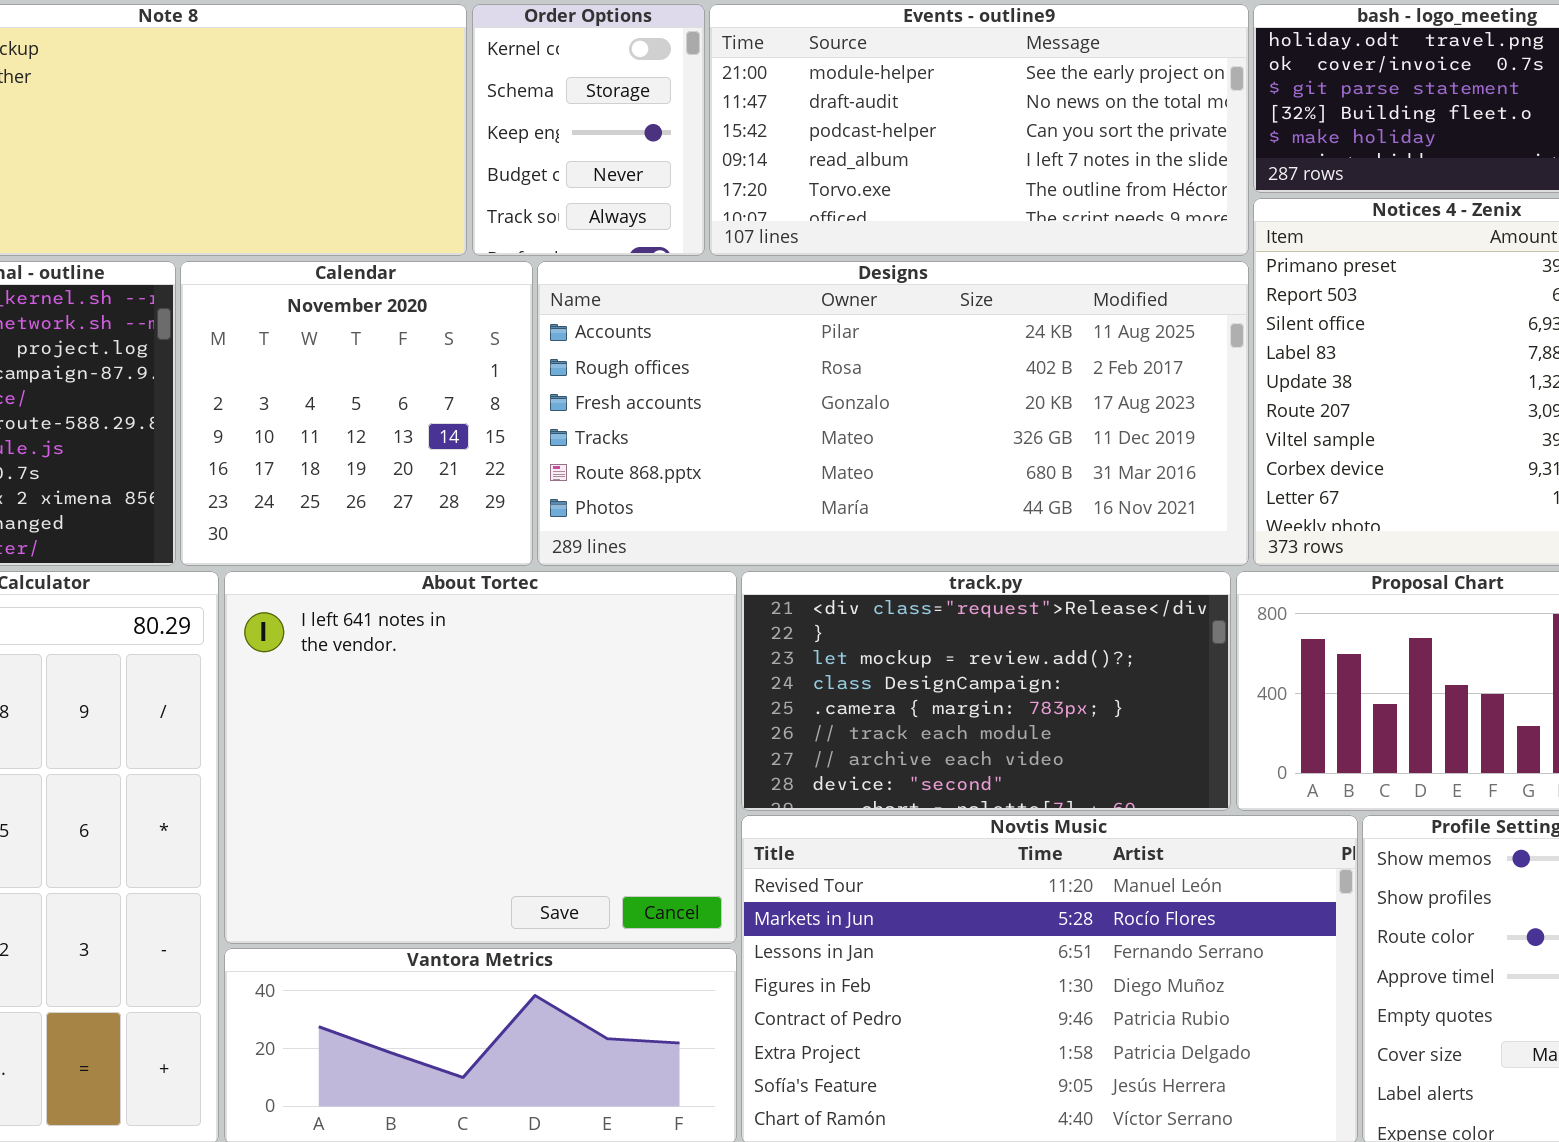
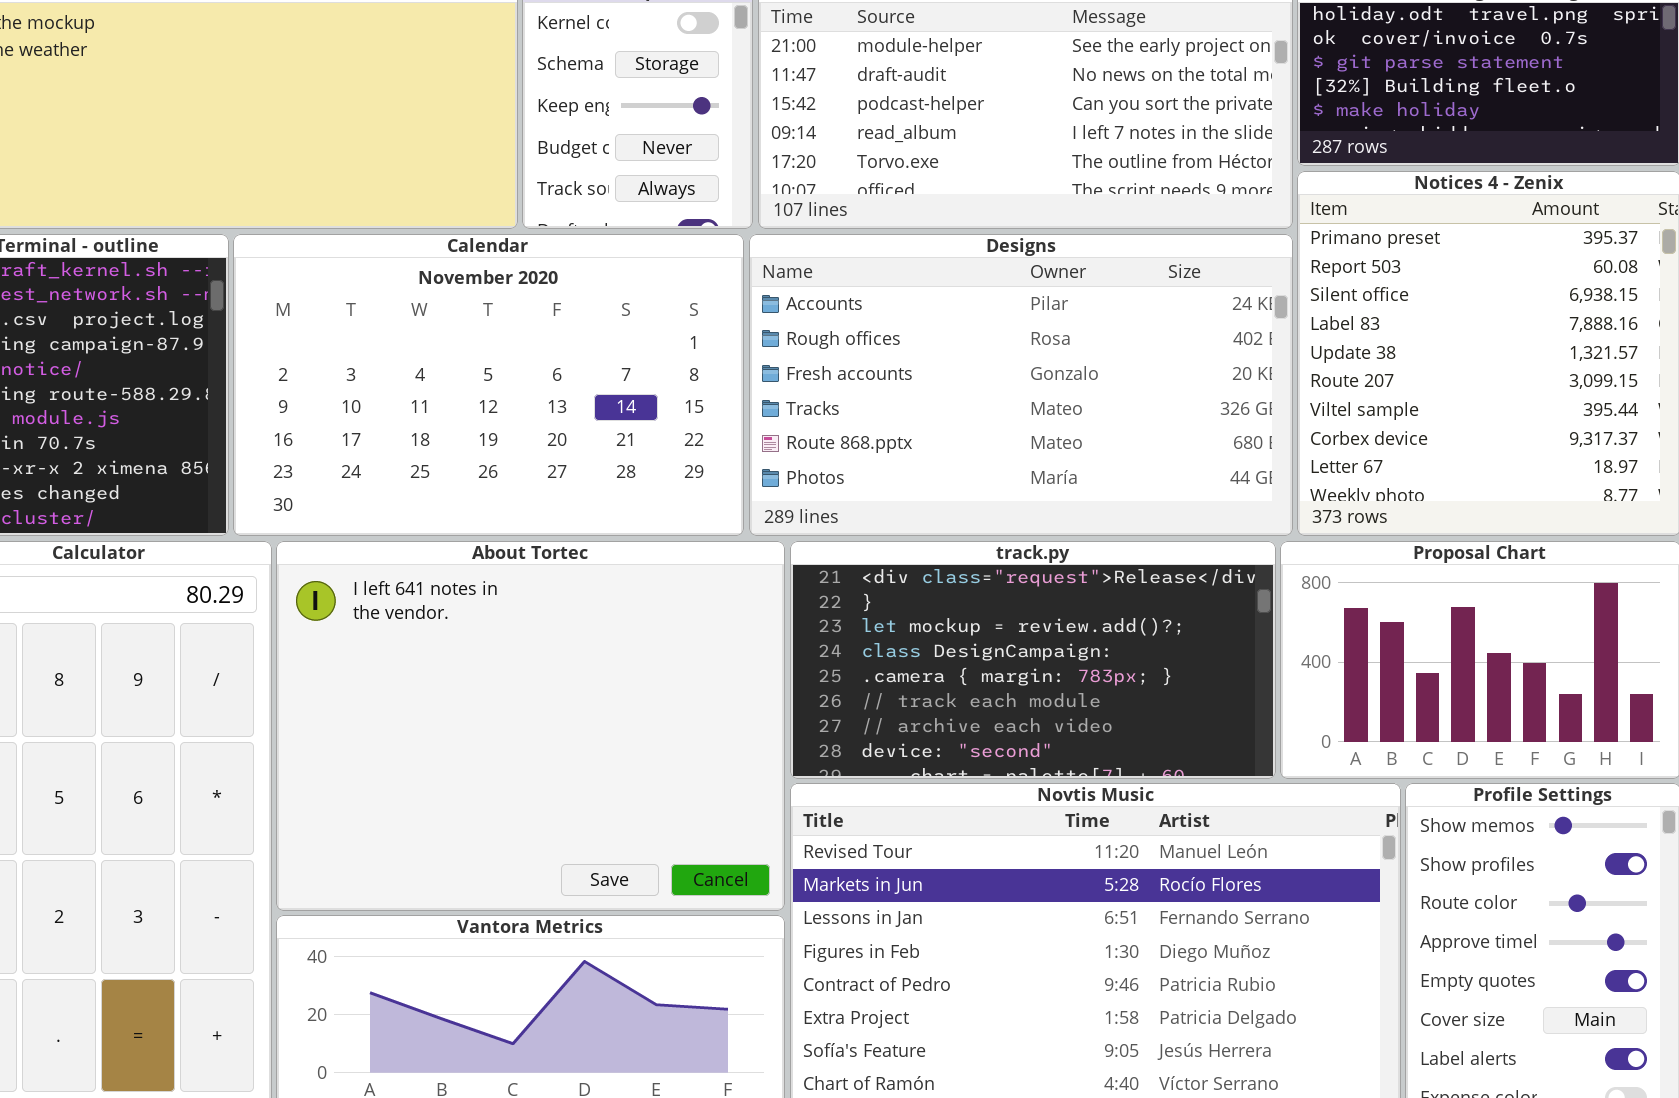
Calendar: [180,261,533,566] -> [233,234,744,536], resized
Designs: [537,261,1249,566] -> [749,234,1293,536], resized

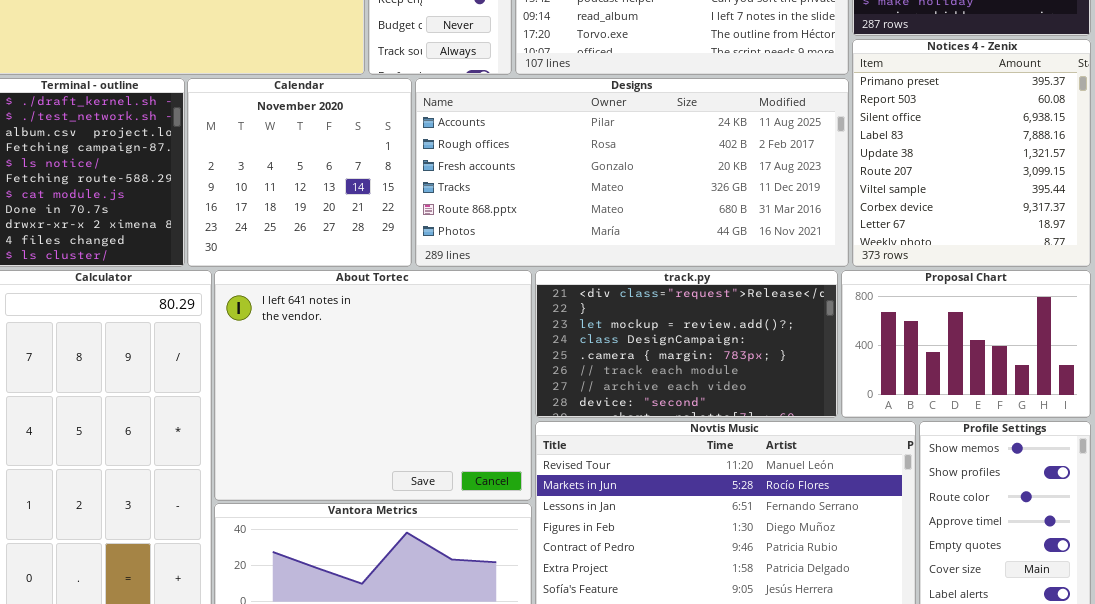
Calendar: [233,234,744,536] -> [187,78,412,267], resized
Designs: [749,234,1293,536] -> [415,78,849,267], resized

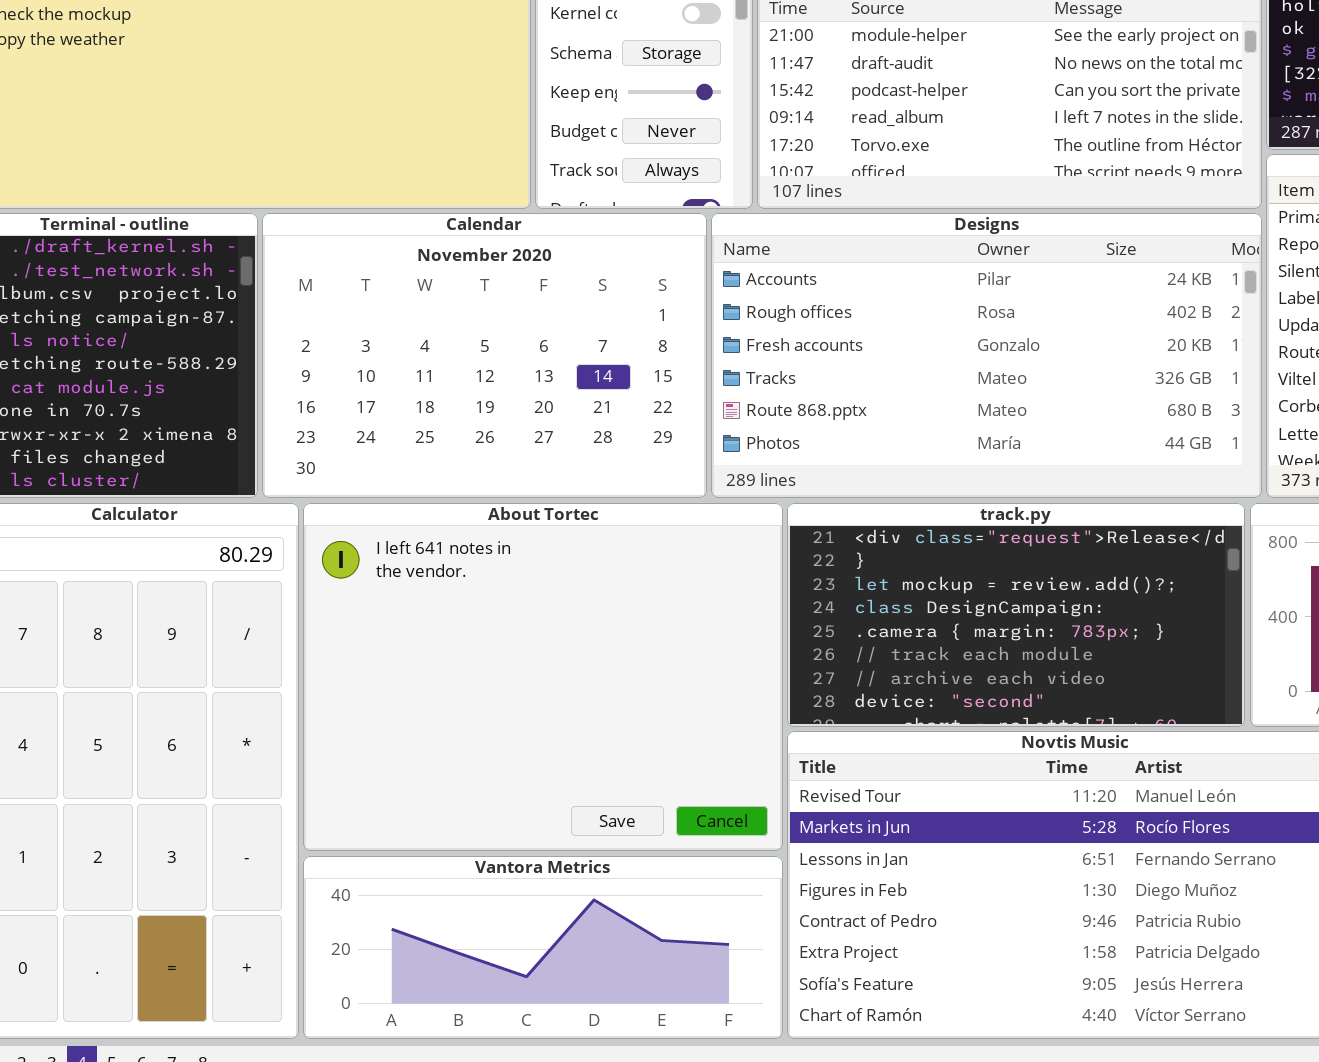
Calendar: [187,78,412,267] -> [262,213,707,498], resized
Designs: [415,78,849,267] -> [711,213,1262,498], resized

